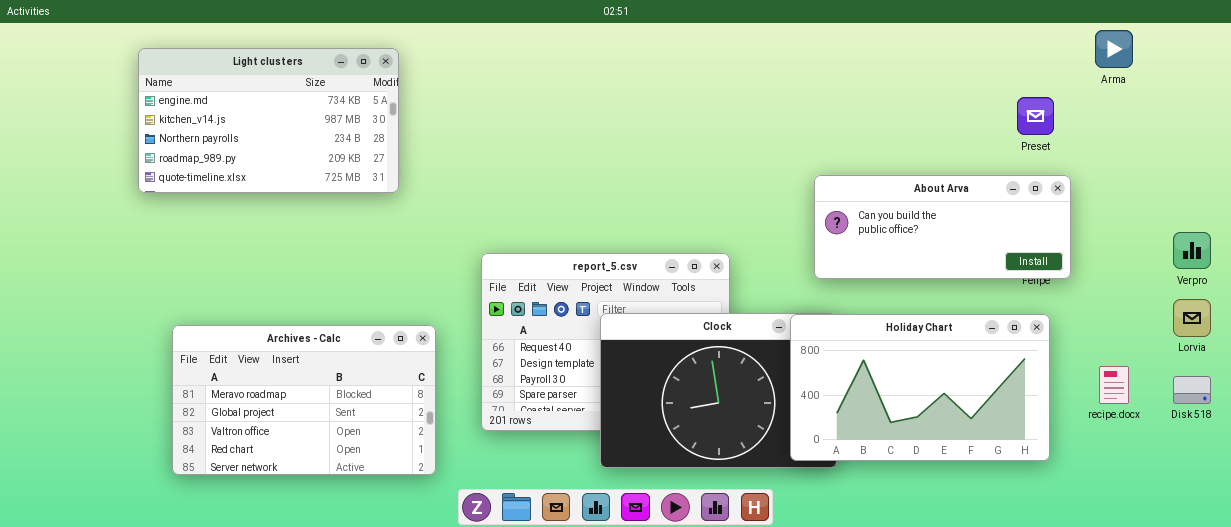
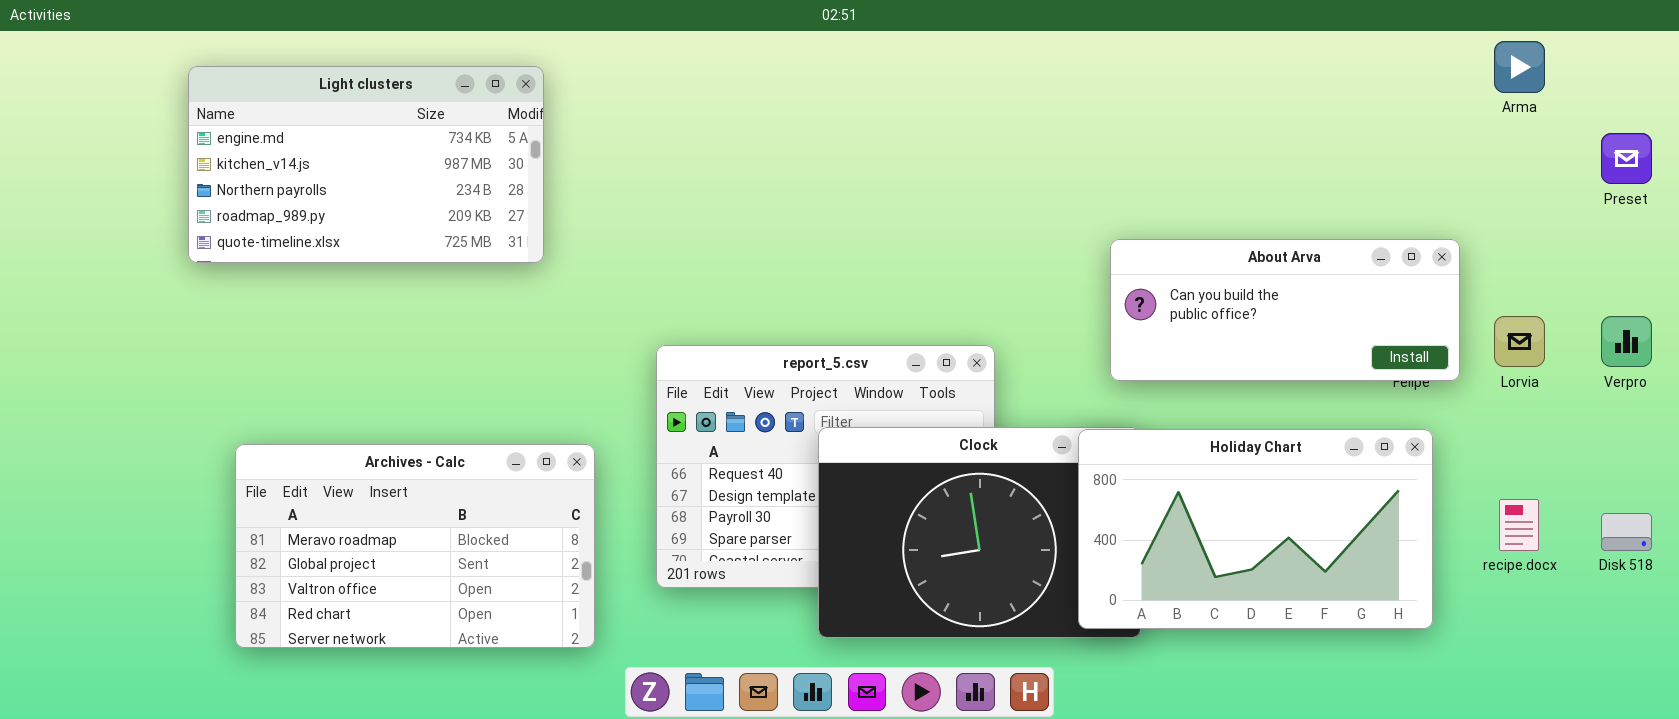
Preset: [1017,97,1054,135] -> [1601,133,1652,184], moved
Lorvia: [1173,299,1211,337] -> [1494,316,1545,367], moved

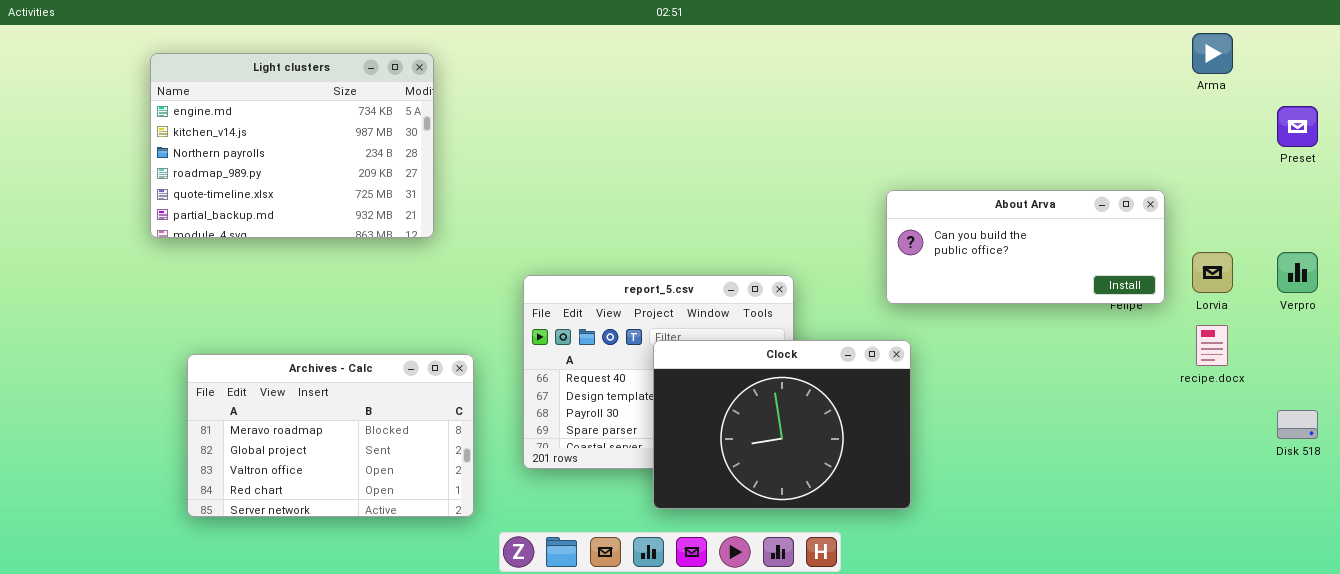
Light clusters: [188,66,544,263] -> [150,53,434,238], resized
Holiday Chart: [1078,429,1433,629] -> none, closed
recipe.docx: [1499,499,1539,551] -> [1196,325,1228,366], moved

